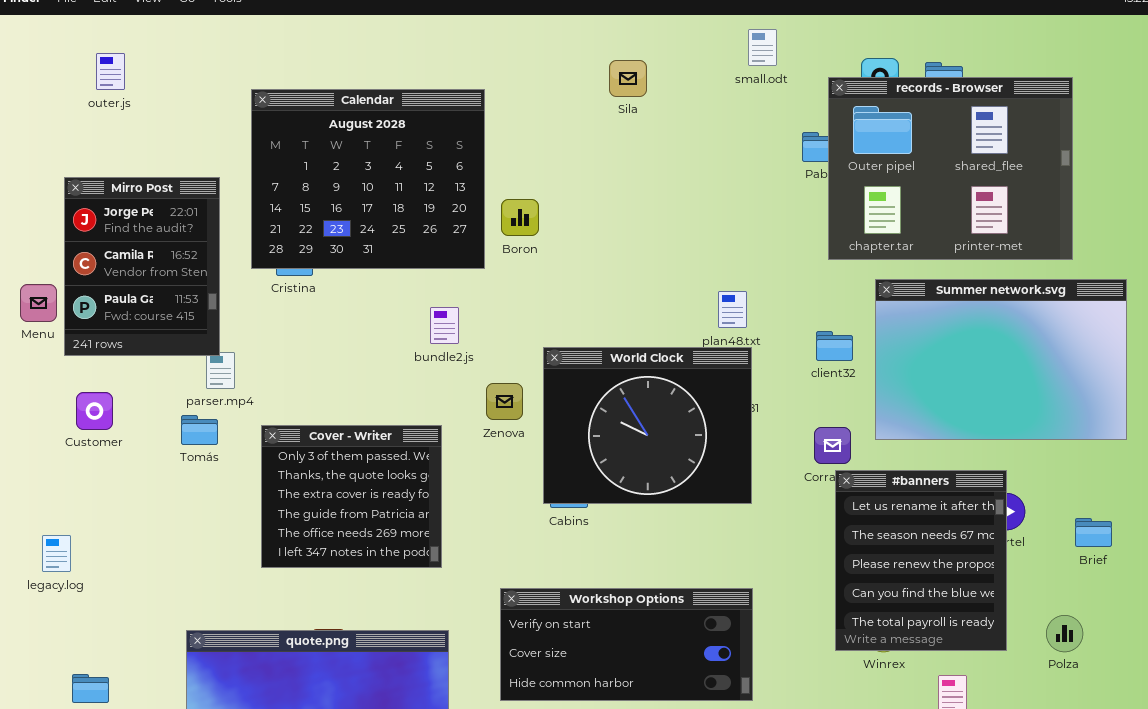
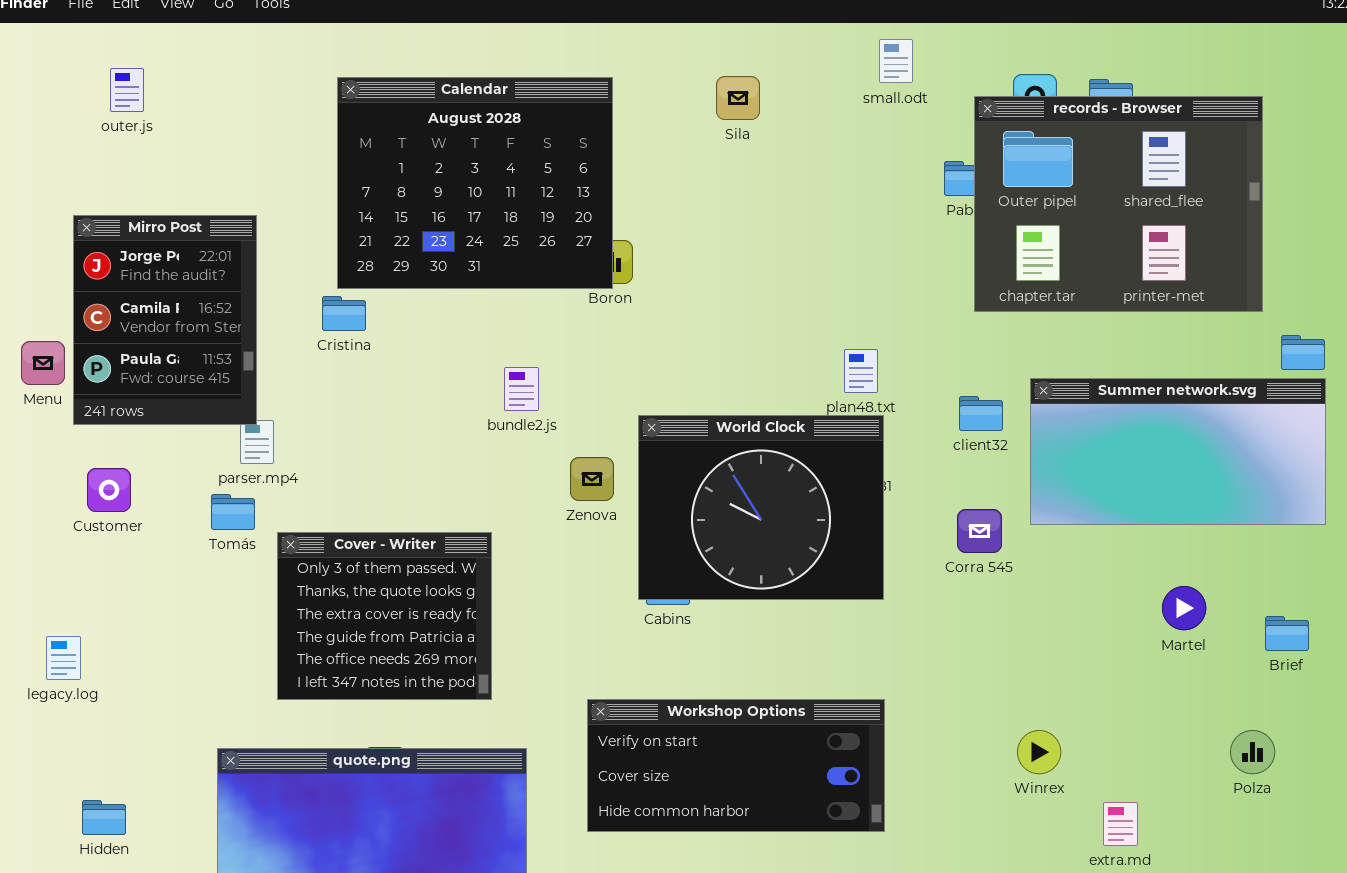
Calendar: [251,89,485,269] -> [337,77,613,289], moved
Summer network.svg: [875,279,1127,440] -> [1030,378,1326,525], resized
Cover - Writer: [261,425,442,568] -> [277,532,492,700], moved
#banners: [835,470,1007,651] -> none, closed

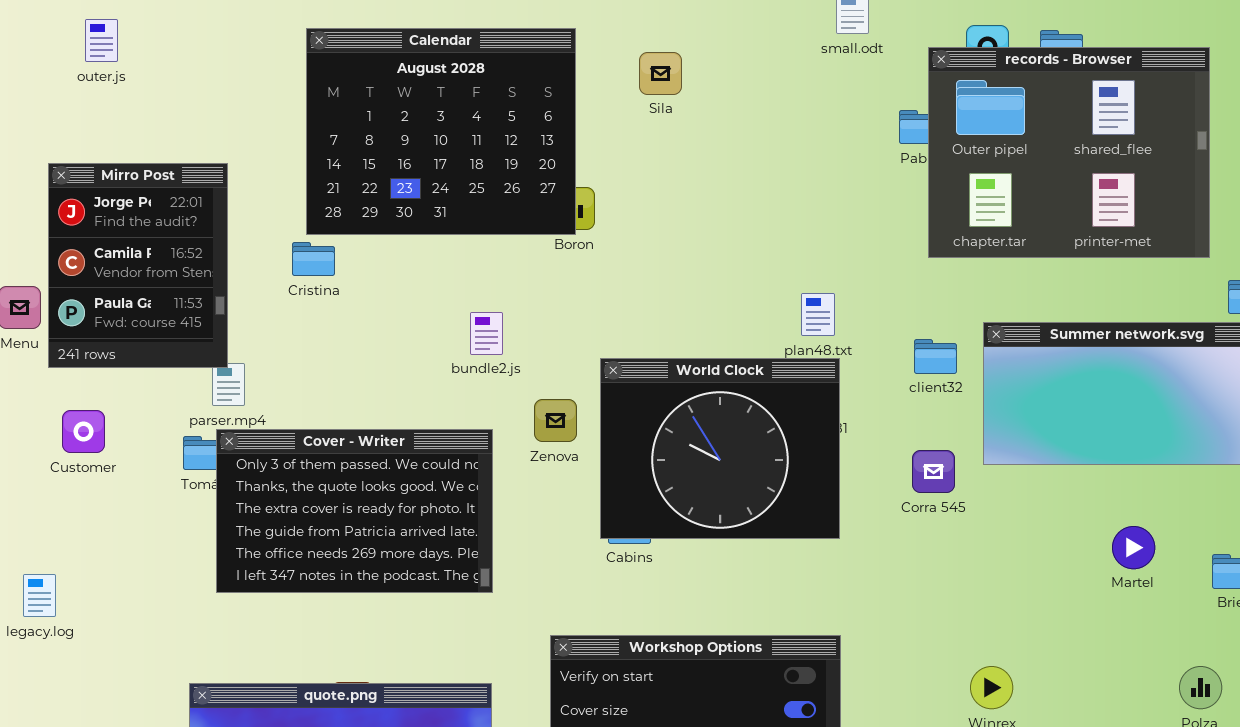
Sila: [716,76,760,120] -> [639,52,682,95], moved
Cover - Writer: [277,532,492,700] -> [216,429,493,593], moved, resized

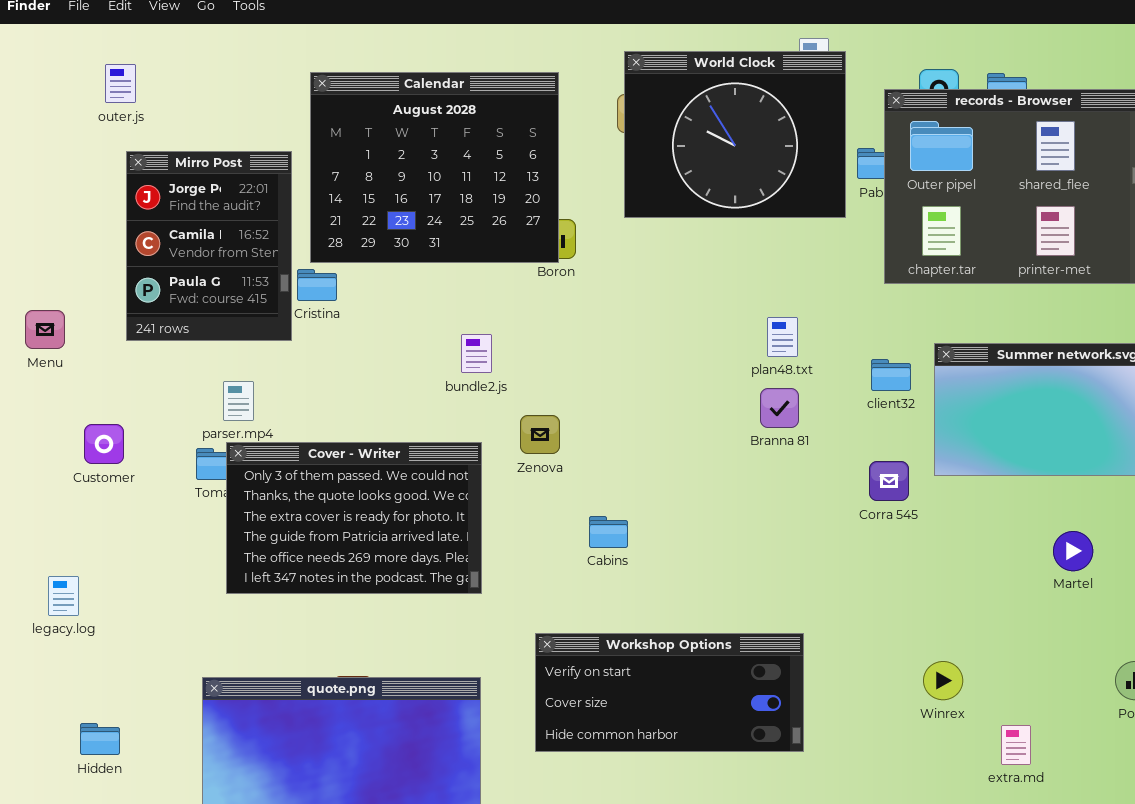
Mirro Post: [48,163,228,368] -> [126,151,292,341], moved
World Clock: [600,358,840,539] -> [624,51,846,218], moved

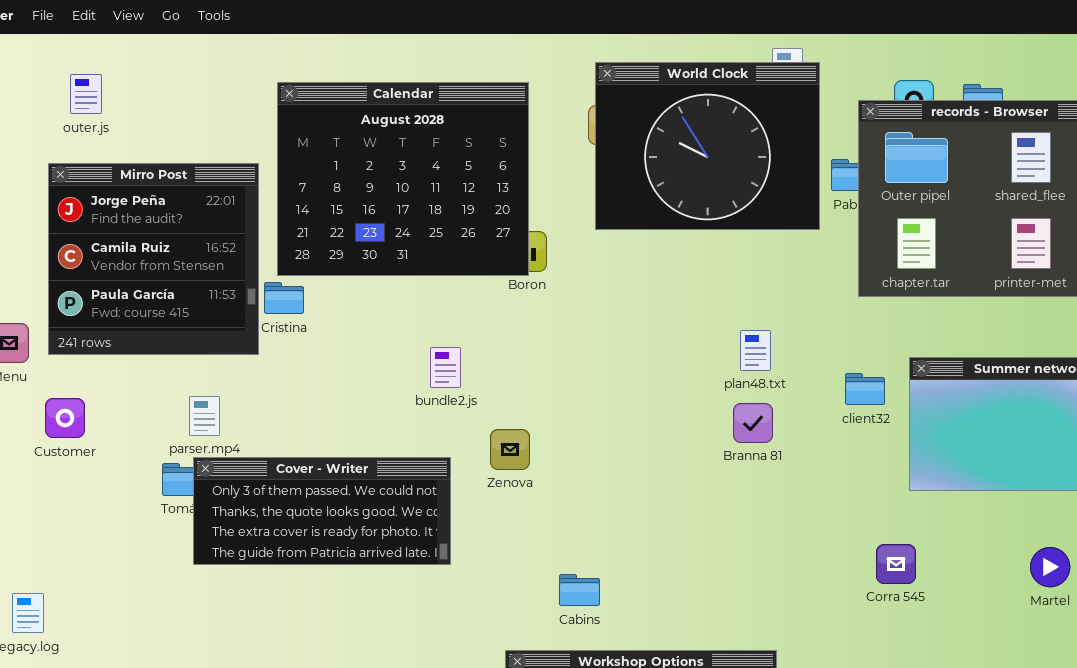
Mirro Post: [126,151,292,341] -> [48,163,259,355], resized
Customer: [84,424,124,464] -> [45,398,85,438], moved
Cover - Writer: [226,442,482,594] -> [193,457,451,565], resized
Corra 545: [869,461,909,501] -> [876,544,916,584], moved
Cabins: [589,516,628,548] -> [559,574,600,606], moved

